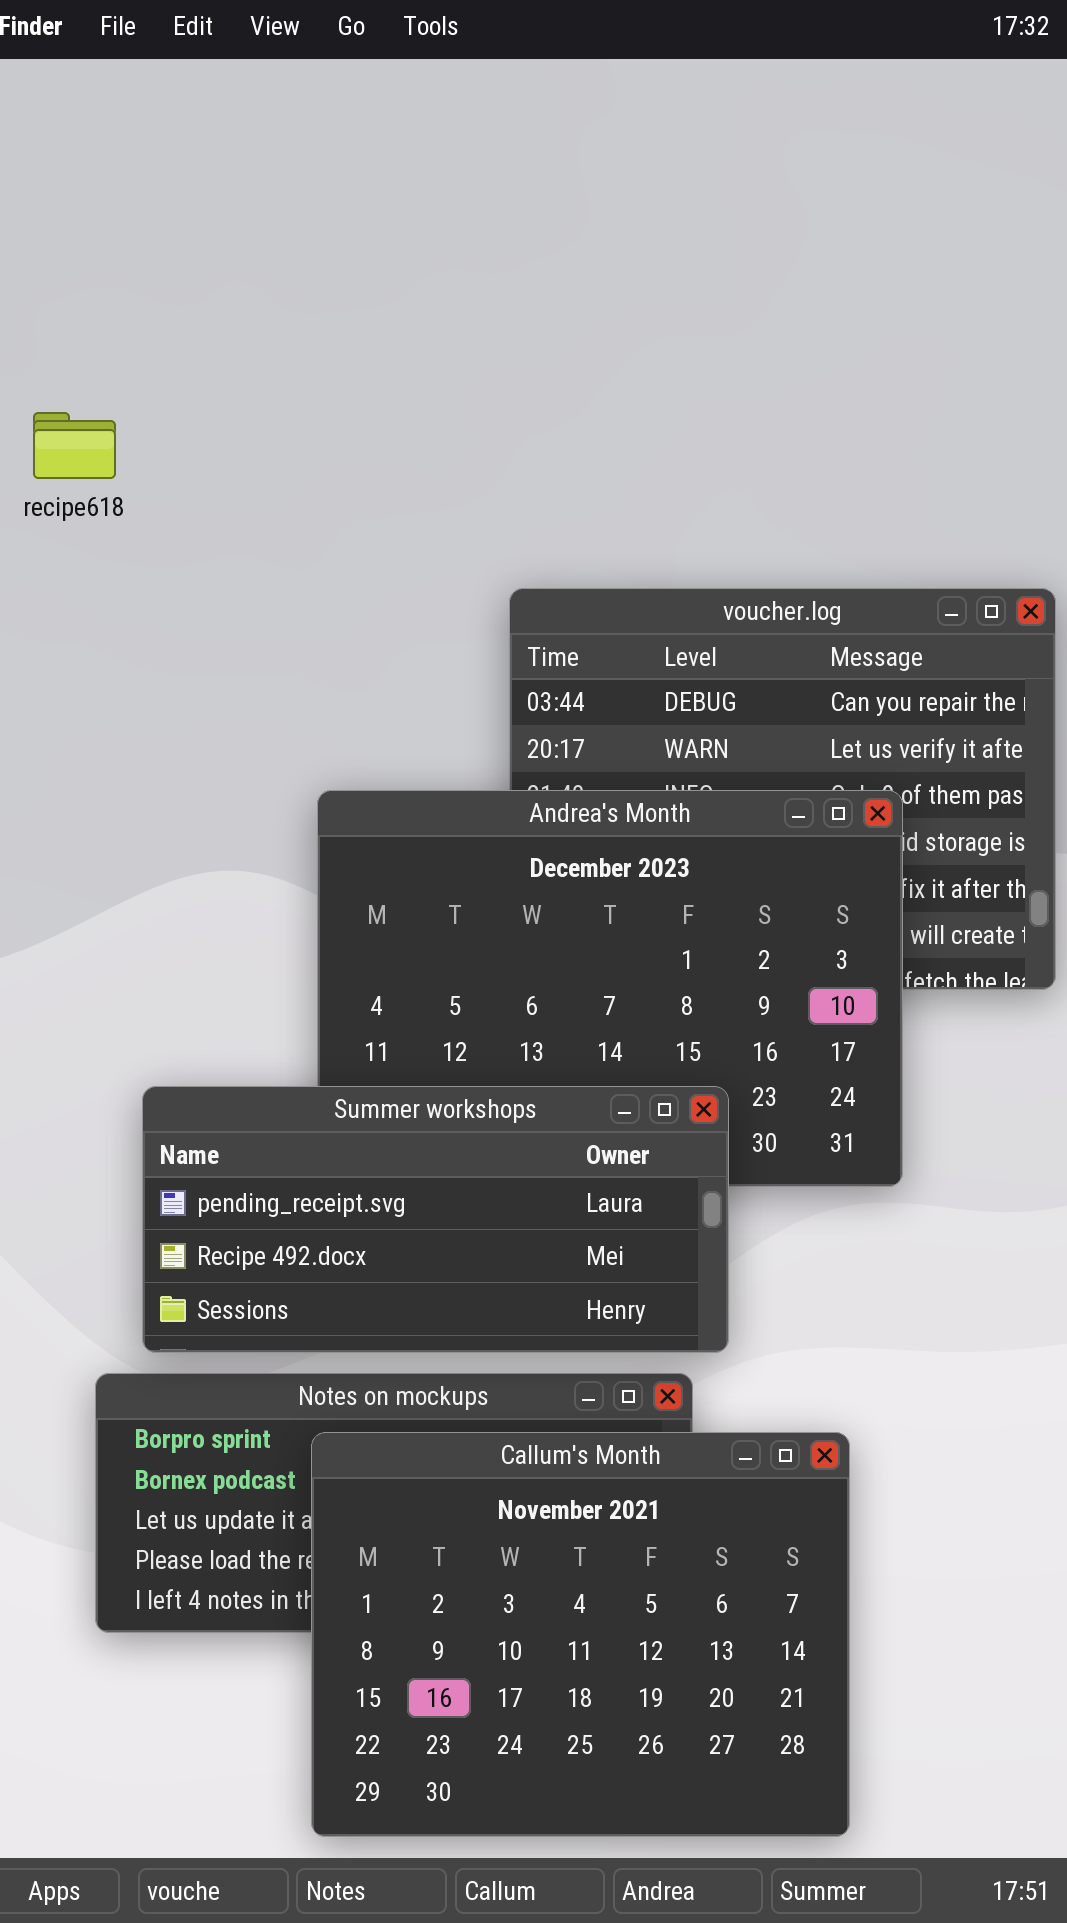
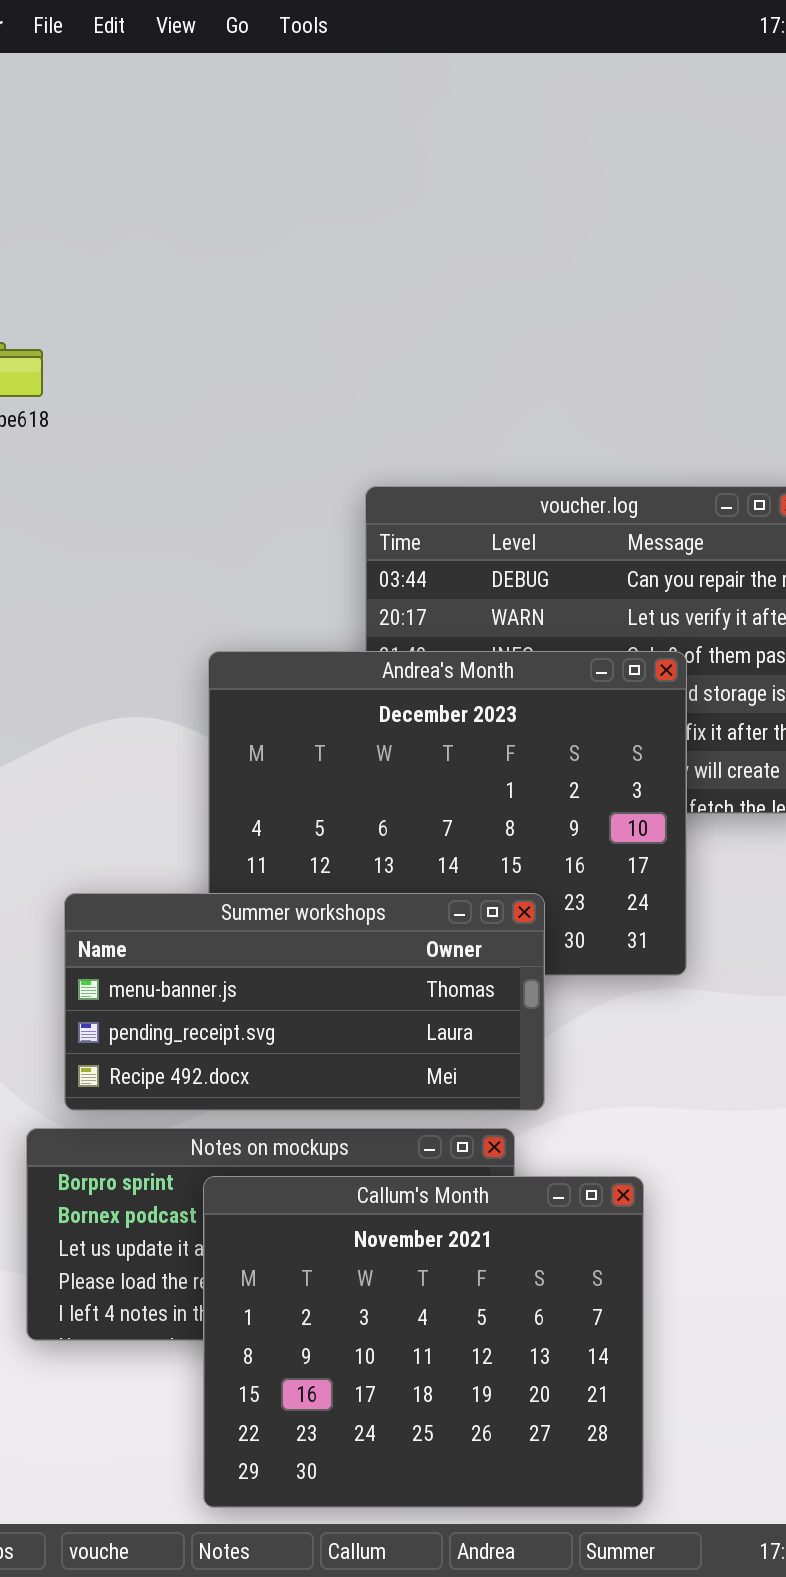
Summer workshops: [142,1086,729,1353] -> [64,893,545,1111], scrolled up 1 row

